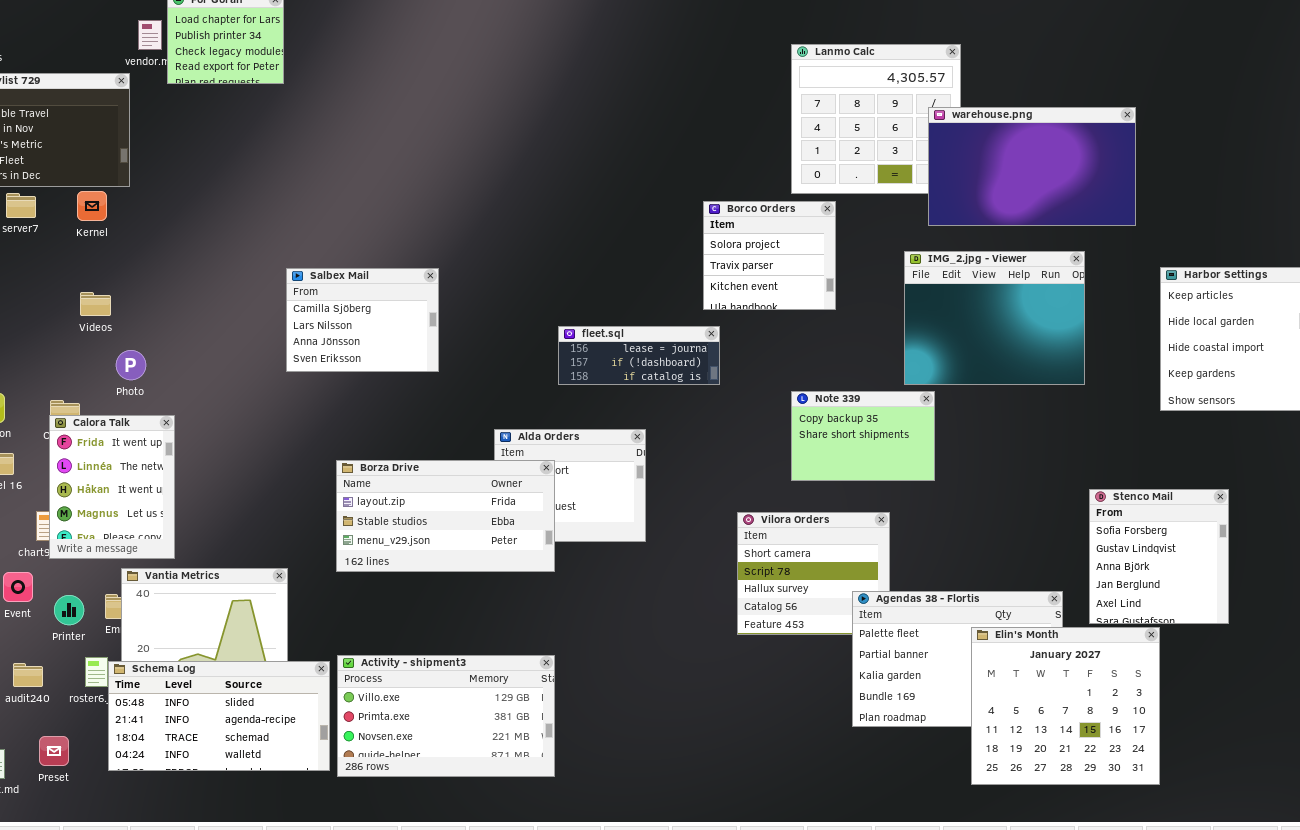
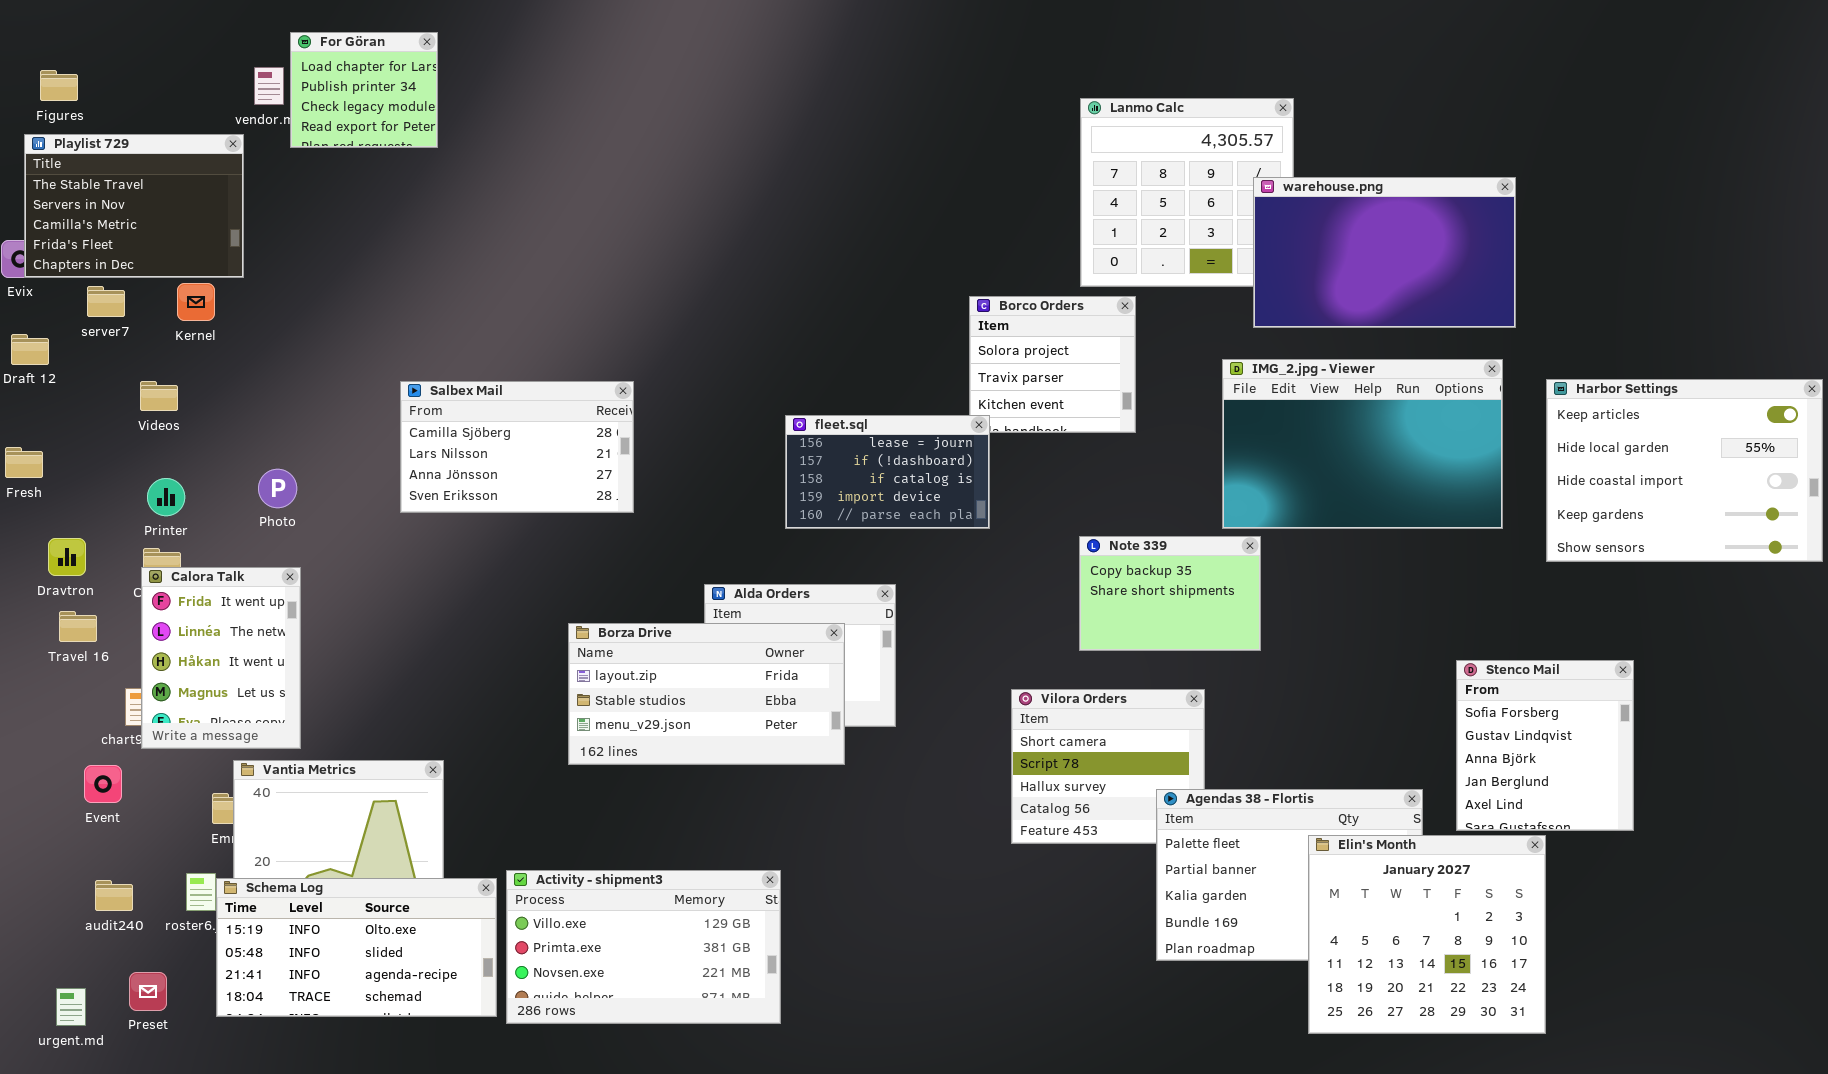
IMG_2.jpg - Viewer: [904,251,1085,385] -> [1222,359,1503,529], resized
Salbex Mail: [286,268,439,372] -> [400,381,634,513], resized
Videos: [80,292,111,316] -> [140,381,178,411], moved
fleet.sql: [558,326,720,385] -> [785,415,990,529], resized
Photo: [116,350,146,380] -> [258,469,297,508], moved
Borza Drive: [336,460,555,572] -> [568,623,845,765], moved
Printer: [54,595,84,625] -> [147,478,185,516], moved
Schema Log: [108,661,330,771] -> [216,878,497,1017], scrolled up 1 row

